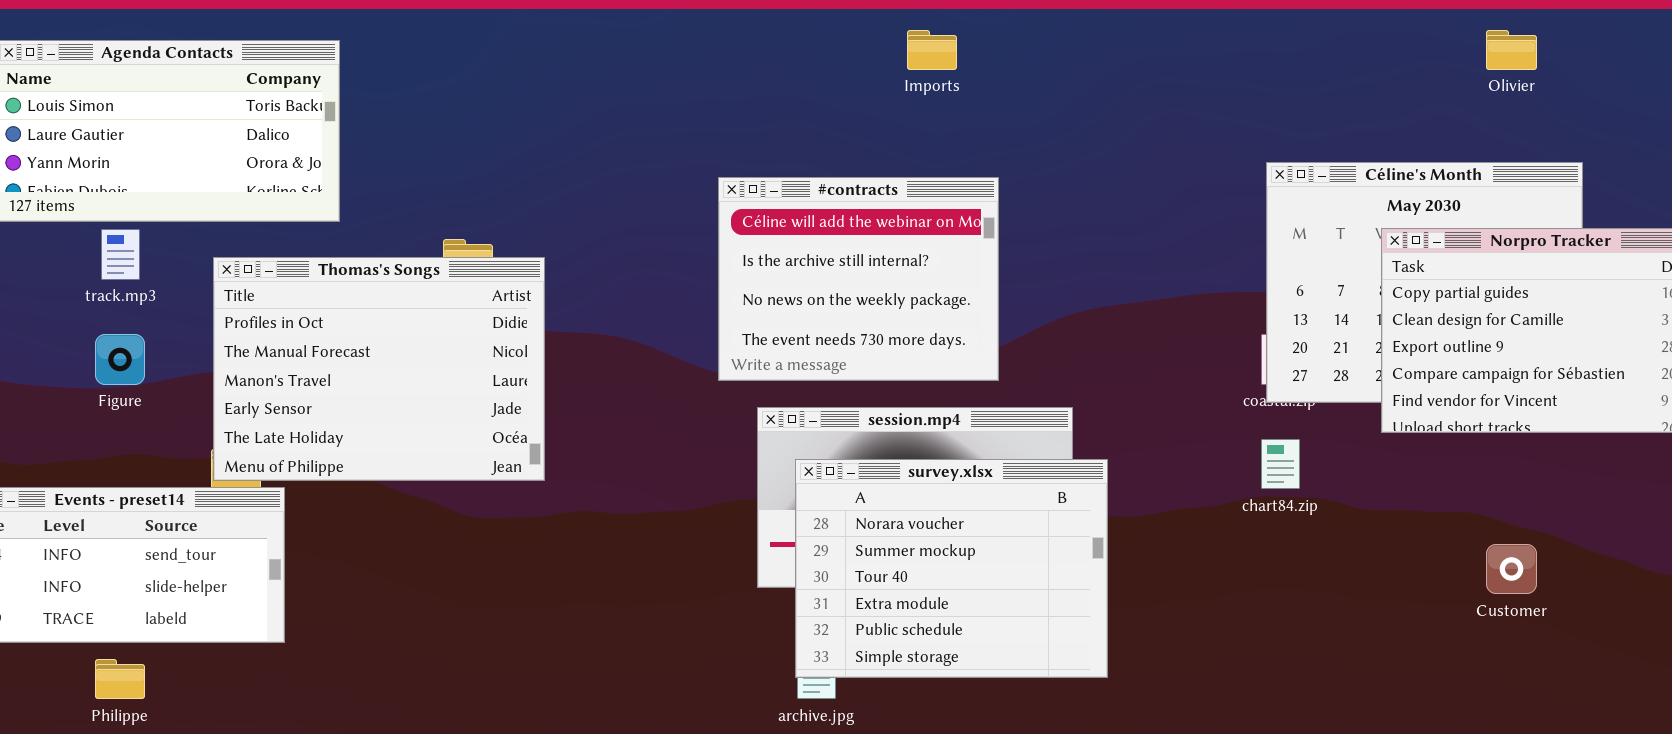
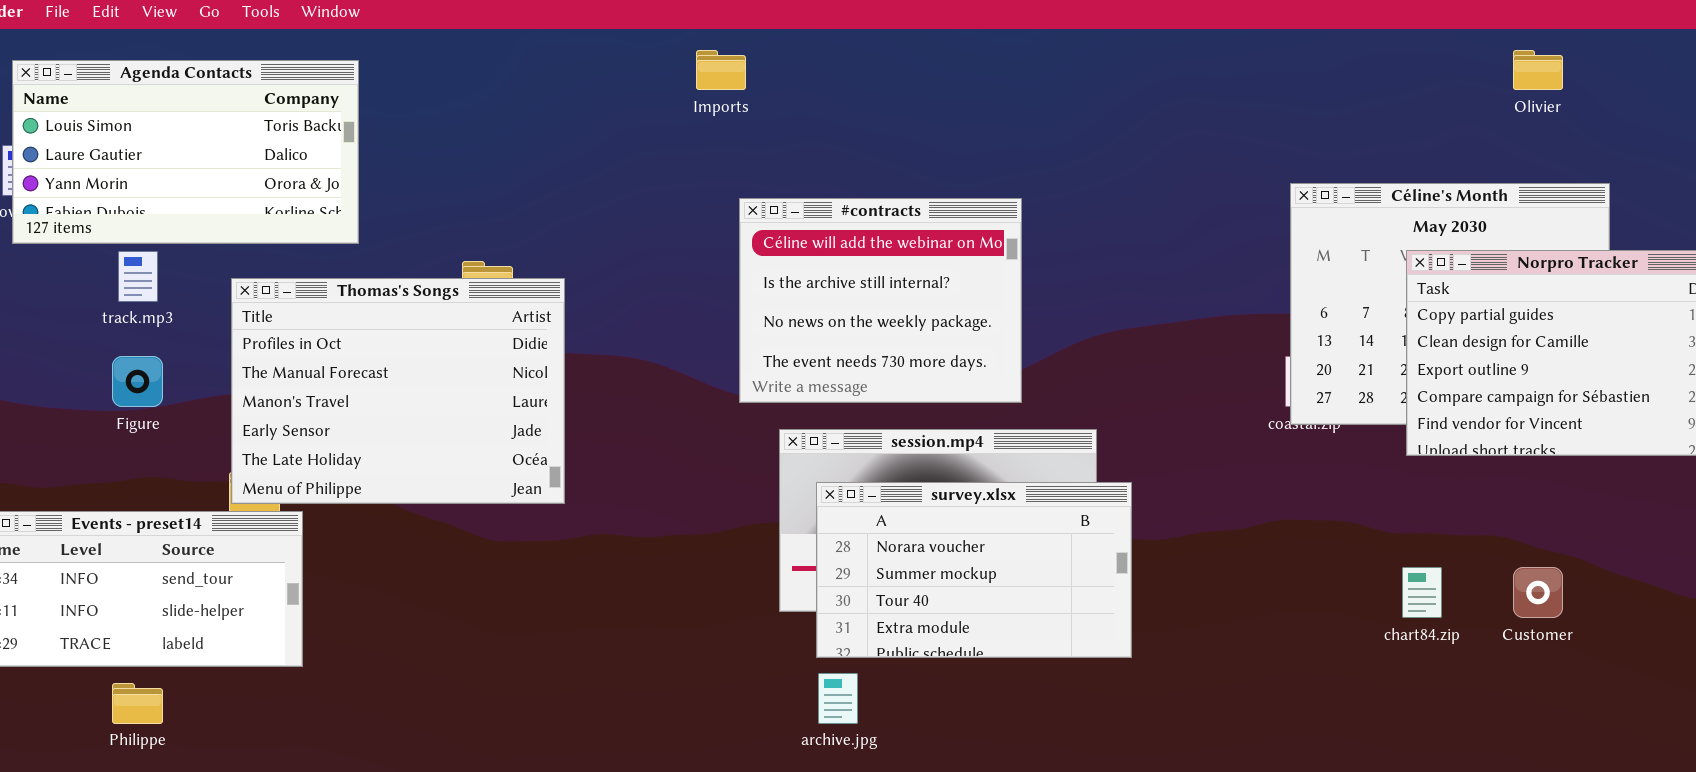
Imports: [907,30,957,70] -> [696,50,746,90], moved
chart84.zip: [1261,439,1300,489] -> [1402,567,1442,618], moved
survey.xlsx: [795,459,1108,678] -> [816,482,1132,658], resized

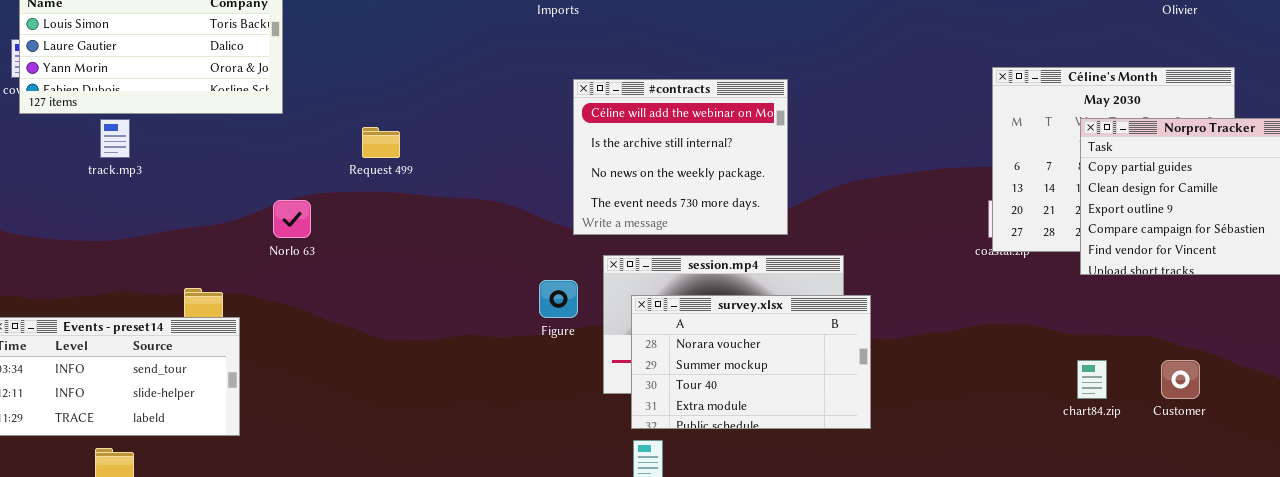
Thomas's Songs: [231,278,565,504] -> none, closed
Figure: [112,356,163,407] -> [539,280,578,318], moved

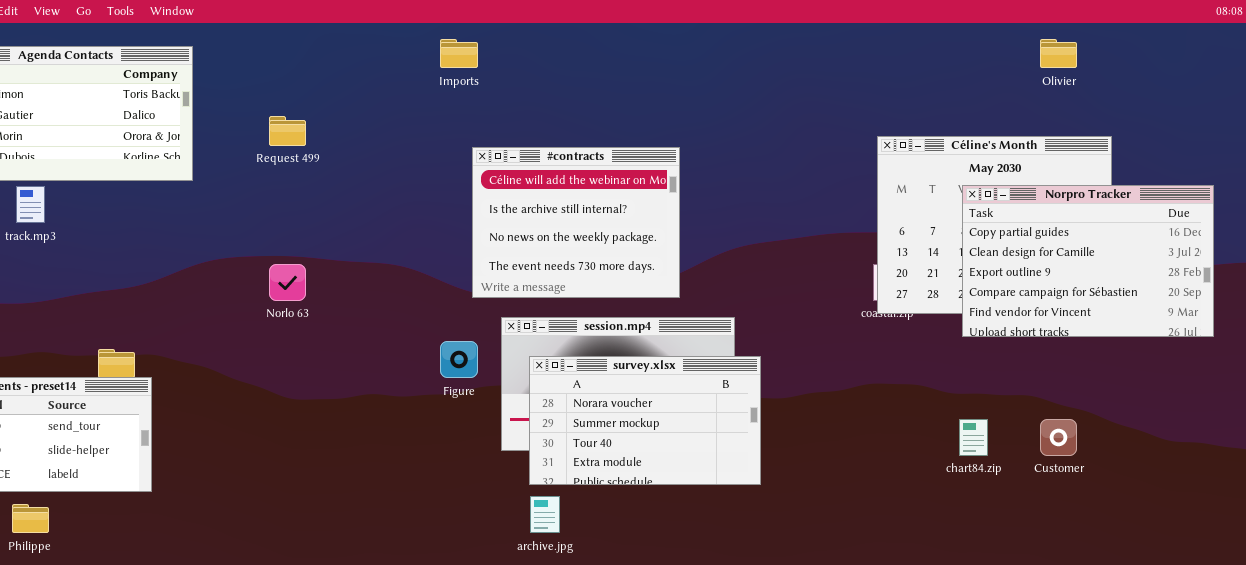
Request 499: [362,127,400,158] -> [269,116,306,146], moved
Norlo 63: [273,200,311,238] -> [269,264,306,301], moved

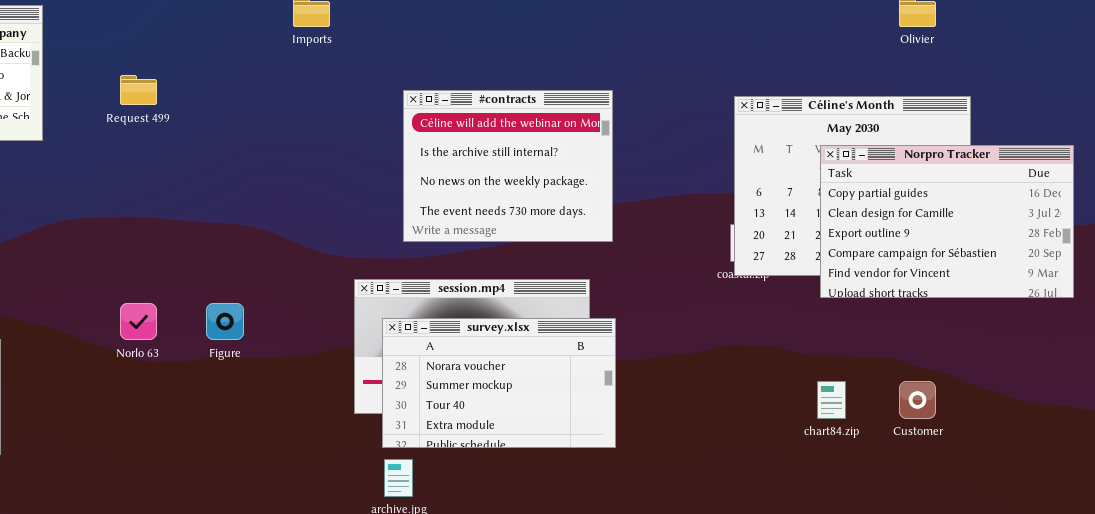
#contracts: [472,147,680,298] -> [403,90,613,242], moved
Norlo 63: [269,264,306,301] -> [120,303,157,340], moved
Figure: [440,341,478,378] -> [206,303,244,340], moved

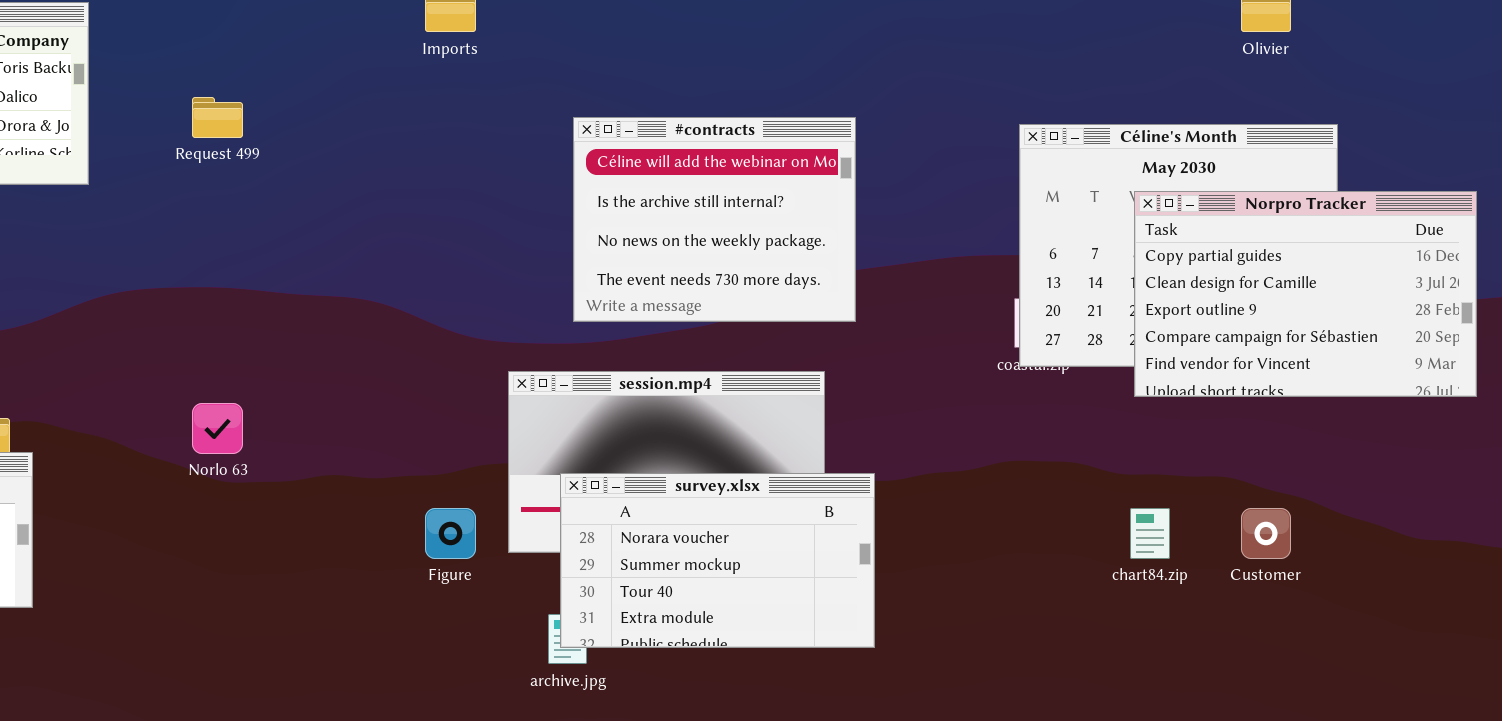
Figure: [206,303,244,340] -> [425,508,476,559], moved
survey.xlsx: [382,318,616,448] -> [560,473,875,648], moved

